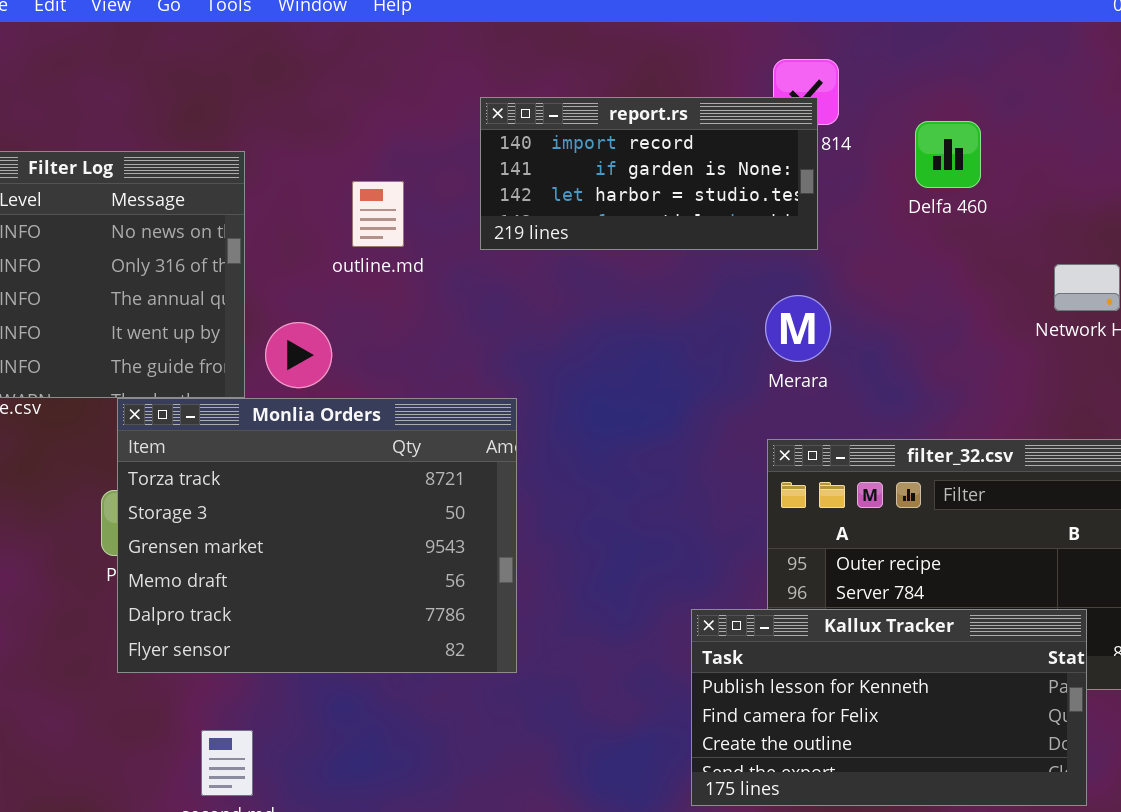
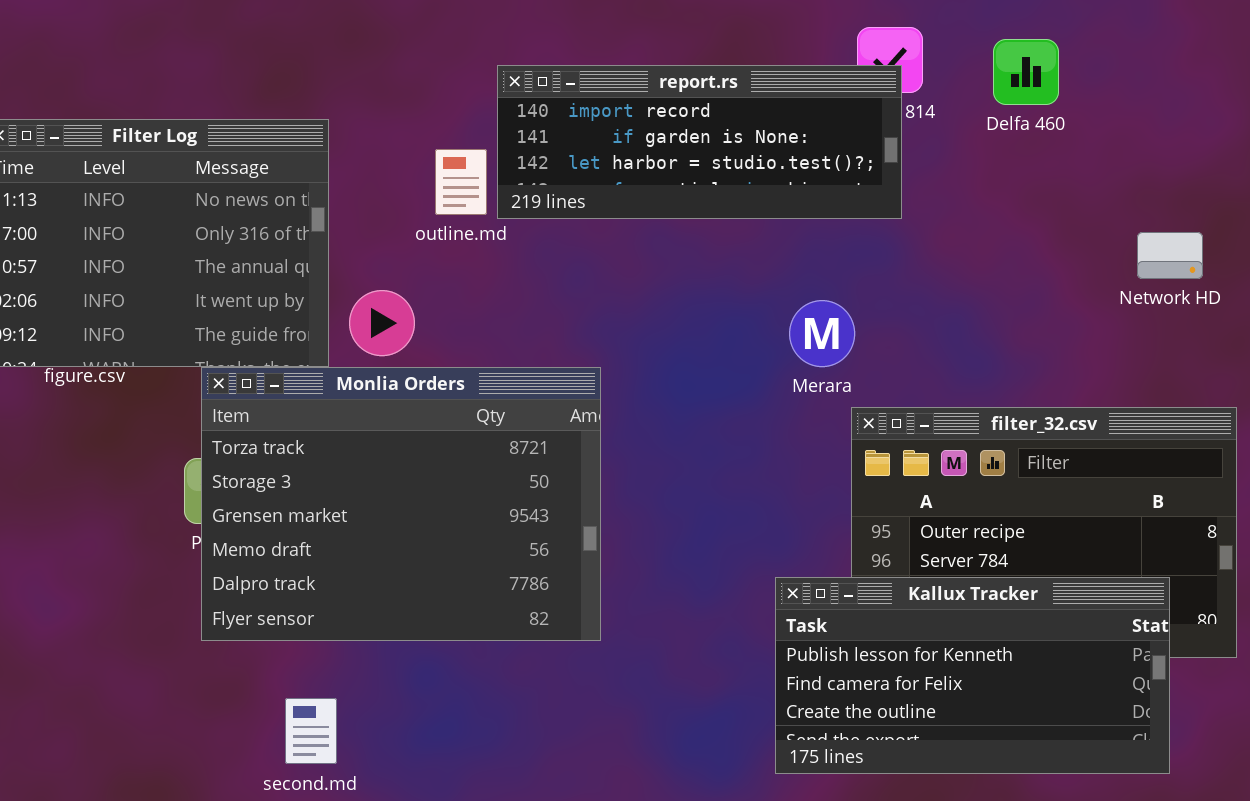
report.rs: [480,97,818,250] -> [497,65,902,219], resized
Delfa 460: [915,121,981,188] -> [993,39,1059,105], moved
Merara: [765,295,831,362] -> [789,300,855,367], moved

